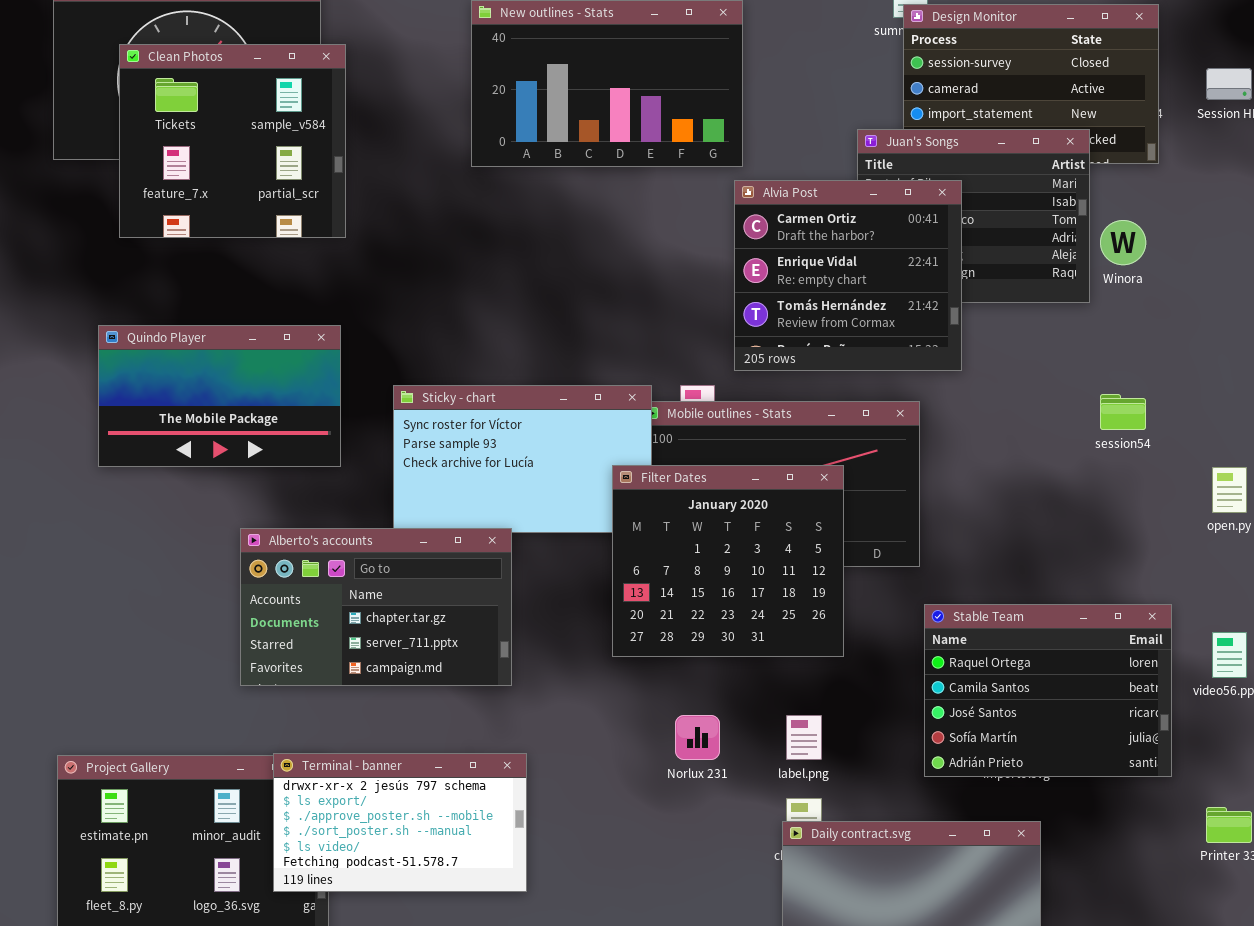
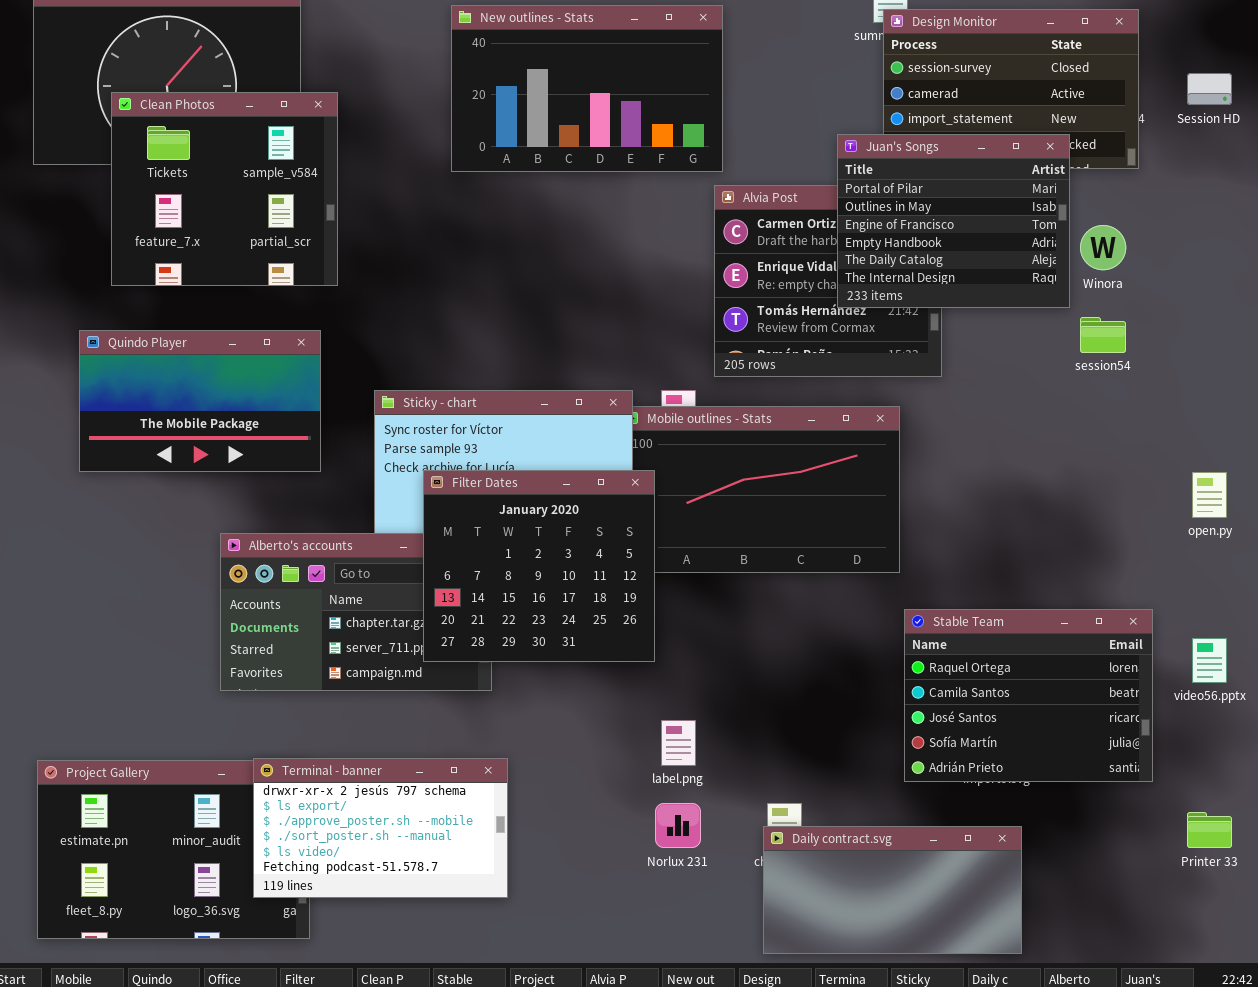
Clean Photos: [119,44,346,238] -> [111,92,338,286], moved
Juan's Songs: [857,129,1090,303] -> [837,134,1070,308], raised
session54: [1100,394,1146,430] -> [1080,317,1126,353], moved
Filter Dates: [612,465,844,657] -> [423,470,655,662], moved
Norlux 231: [675,715,720,760] -> [655,803,701,848], moved
label.png: [786,715,822,760] -> [661,720,696,766], moved

